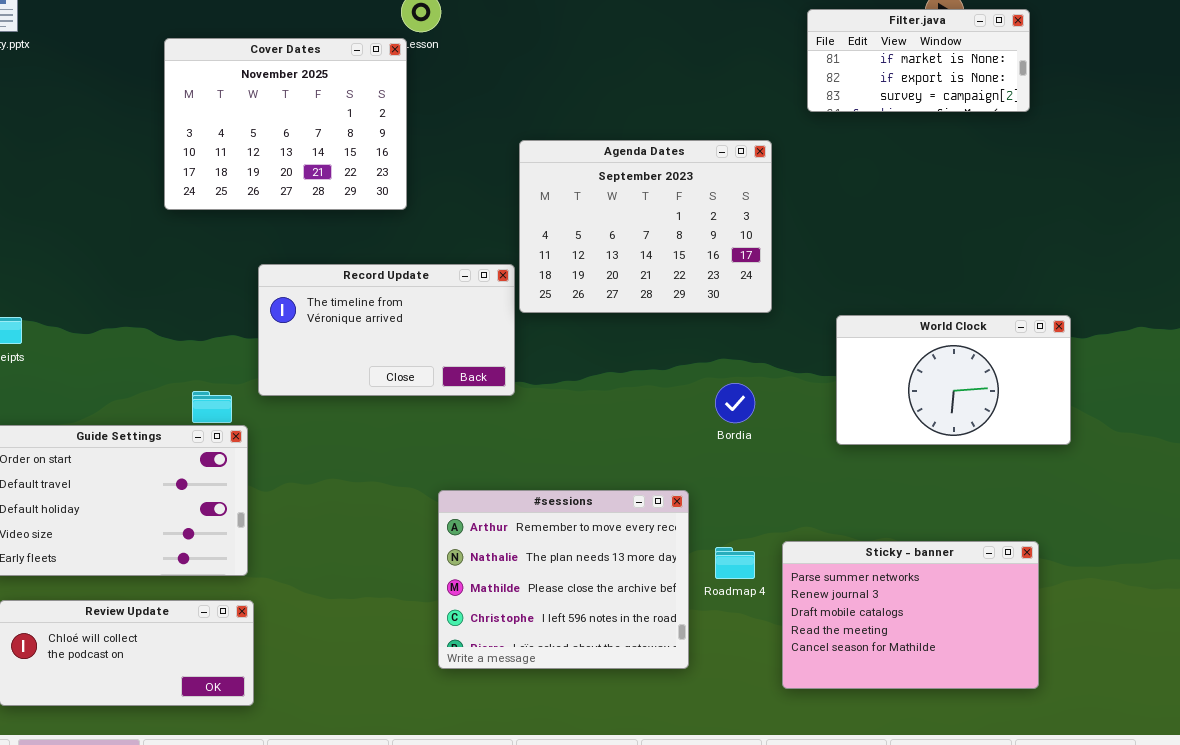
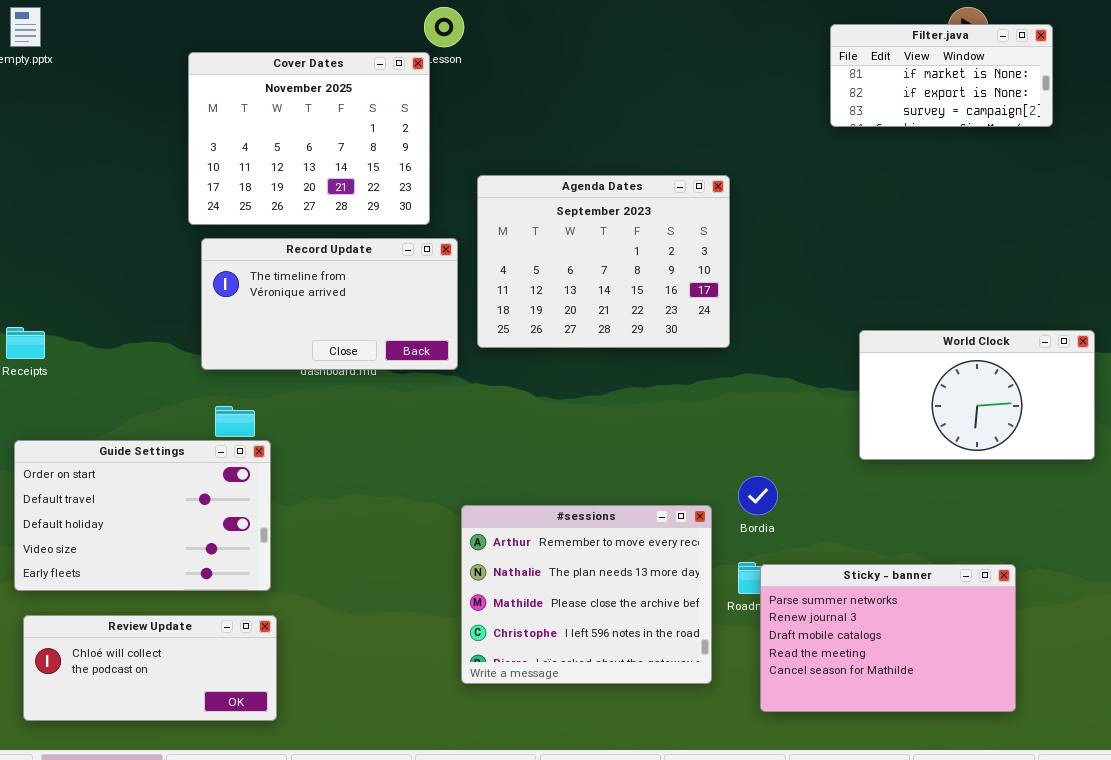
Agenda Dates: [519,140,772,313] -> [477,175,730,348], moved
Record Update: [258,264,515,396] -> [201,238,458,370], moved
Bordia: [715,383,755,423] -> [738,476,778,515], moved
Sticky - banner: [782,541,1039,689] -> [760,564,1016,712], moved

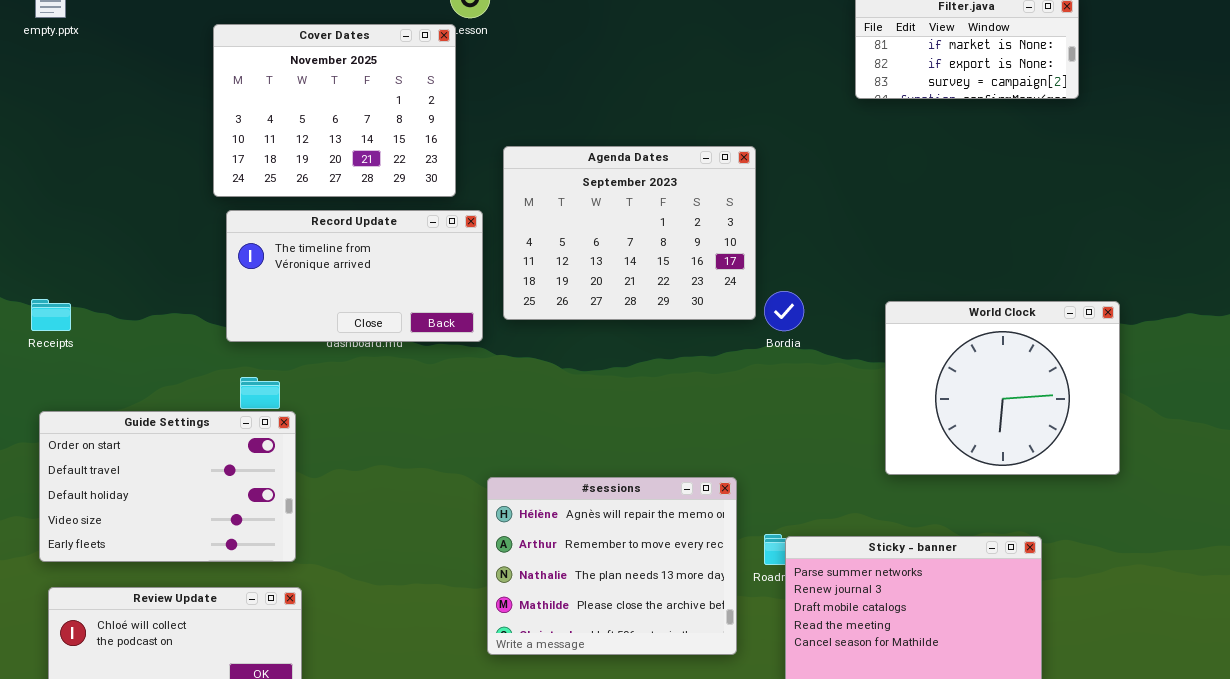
World Clock: [859,330,1095,460] -> [885,301,1120,475], resized
Bordia: [738,476,778,515] -> [764,291,804,331], moved
#sessions: [461,505,712,684] -> [487,477,737,655], scrolled up 1 row

